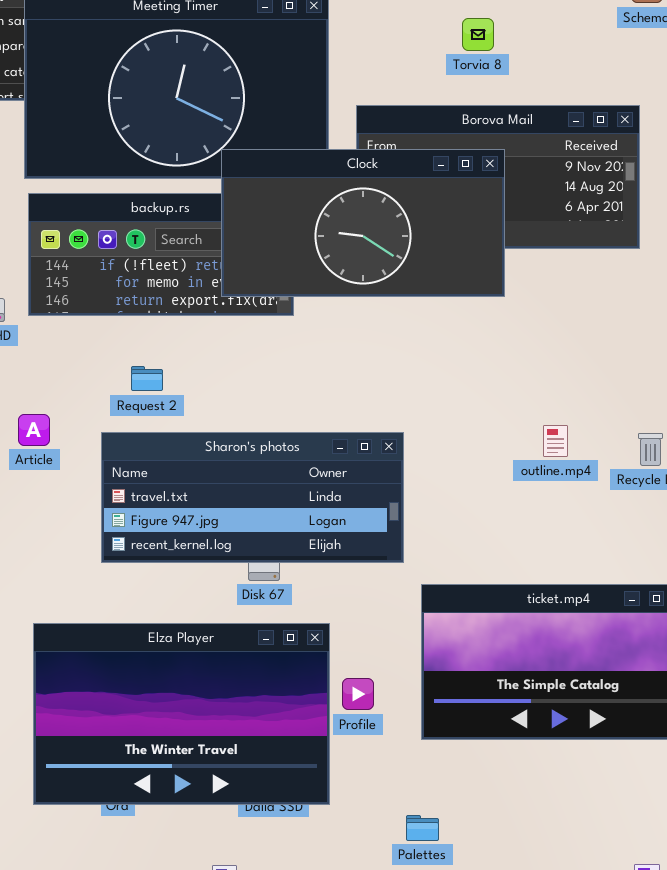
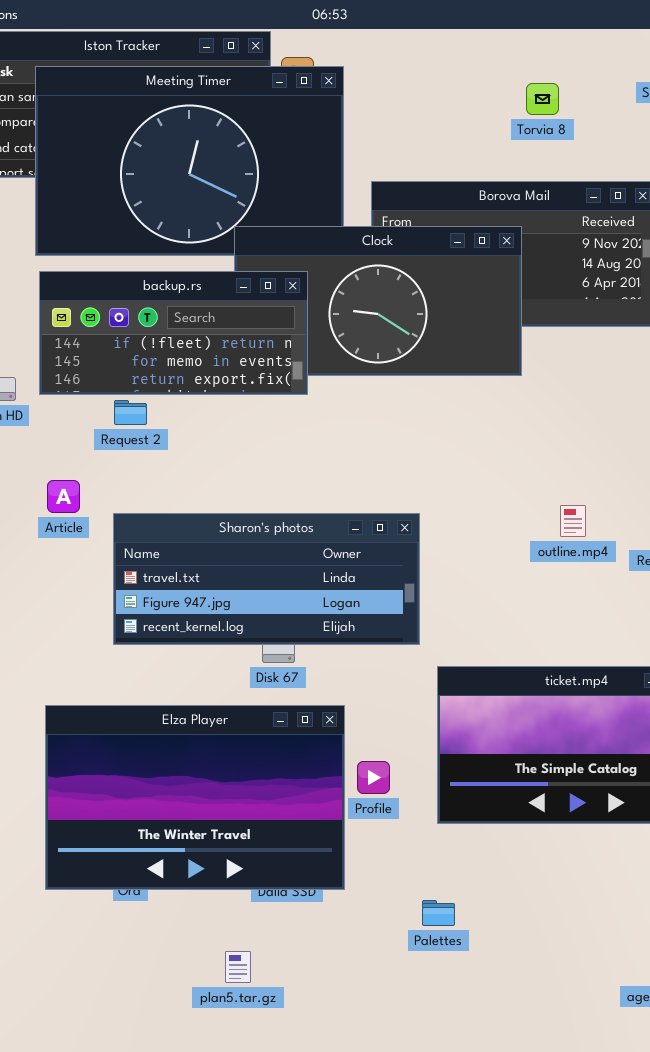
Torvia 8: [462,18,494,51] -> [526,83,559,115], moved
backup.rs: [28,193,294,316] -> [39,271,308,395], raised
Request 2: [131,366,163,391] -> [114,400,147,425], moved
Article: [18,414,50,446] -> [47,480,80,513], moved

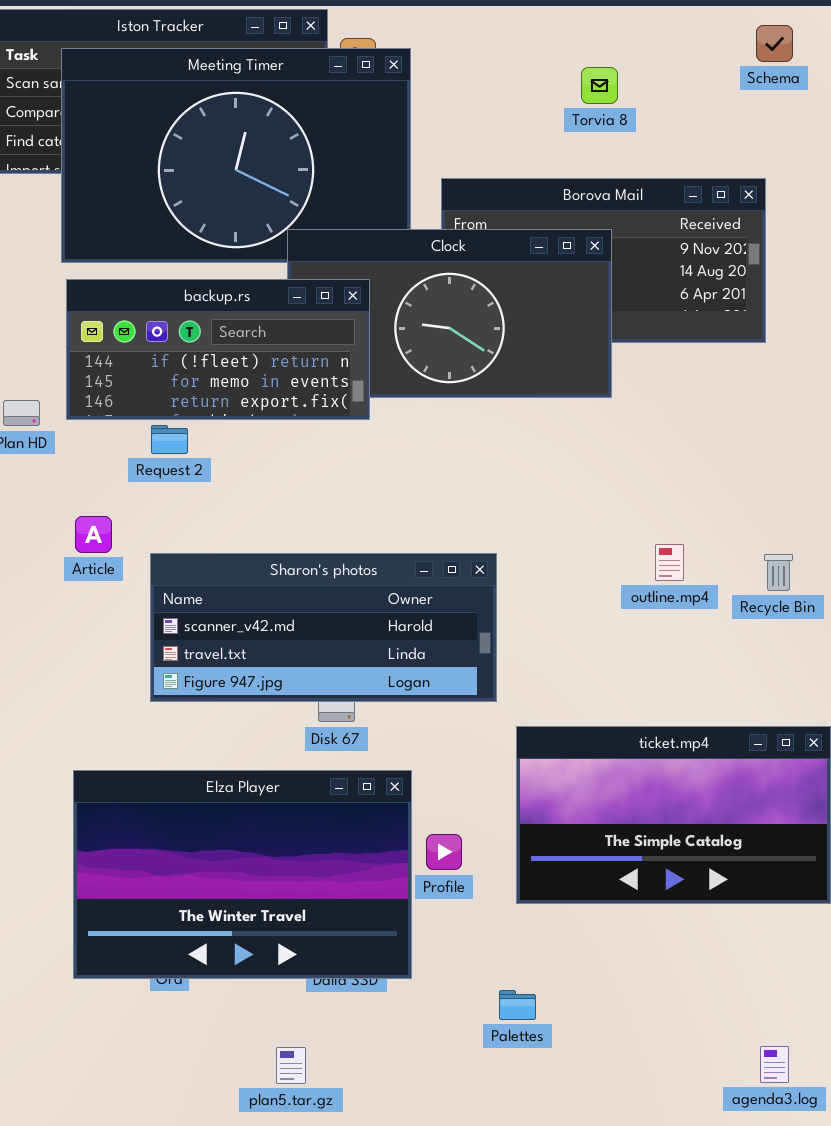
Torvia 8: [526,83,559,115] -> [581,67,618,104], moved
Sharon's photos: [113,513,420,645] -> [150,553,497,702], scrolled up 1 row

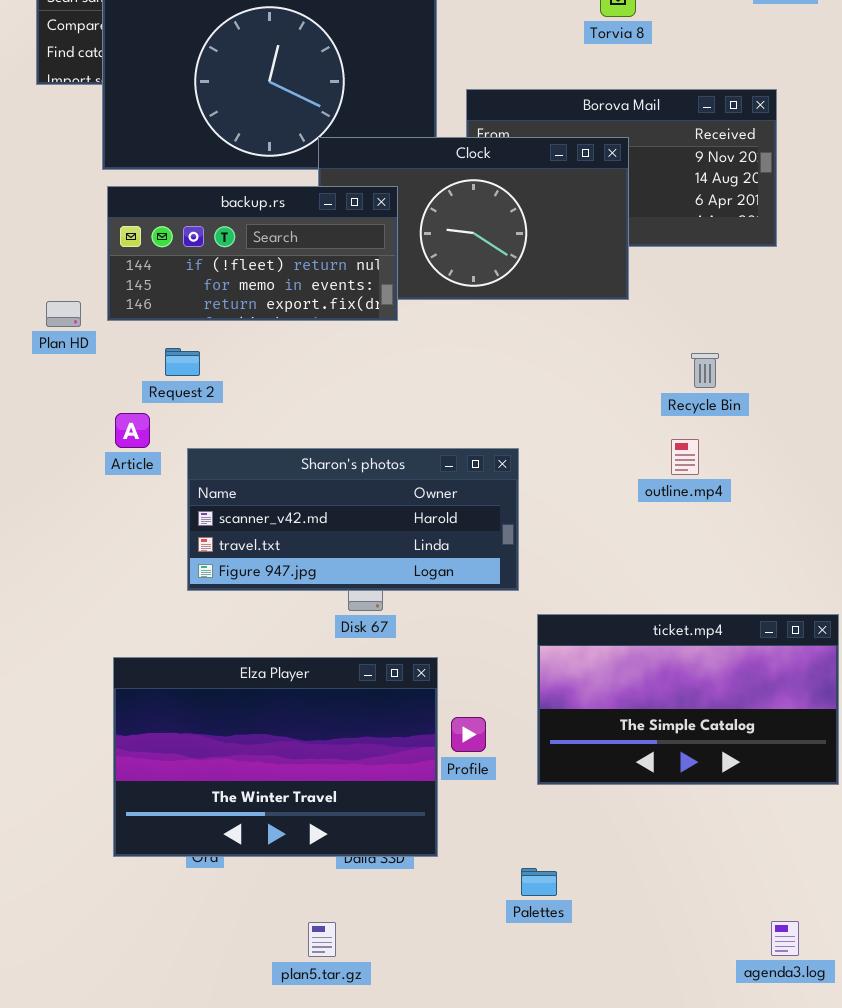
Request 2: [151,425,188,454] -> [165,348,200,376], moved
Recycle Bin: [764,554,793,591] -> [691,353,719,388], moved

